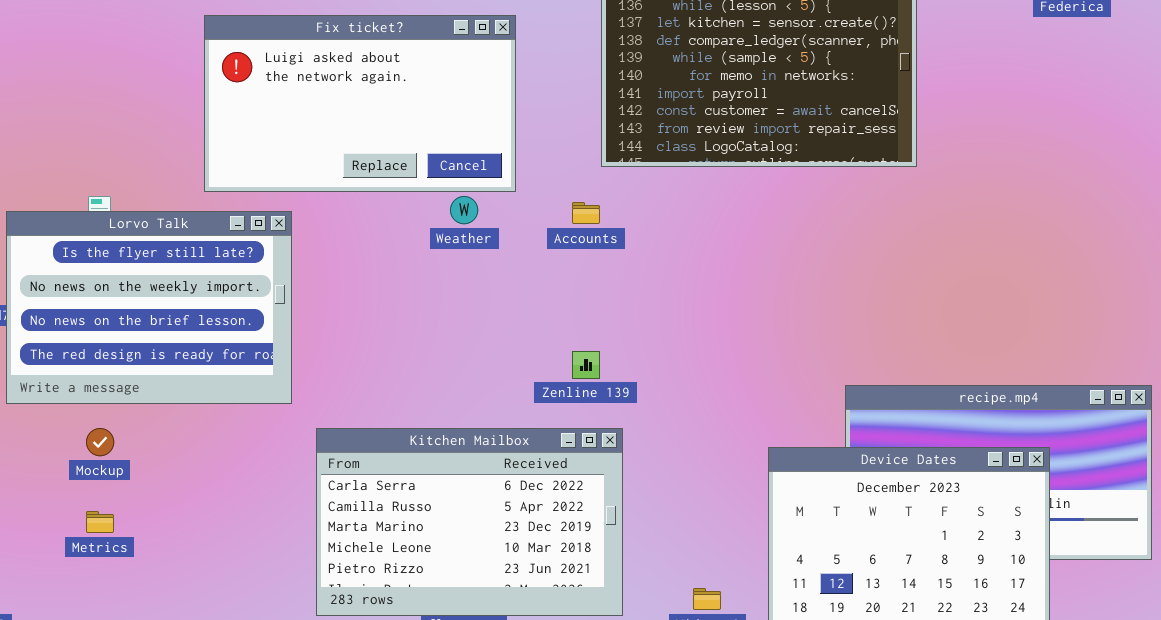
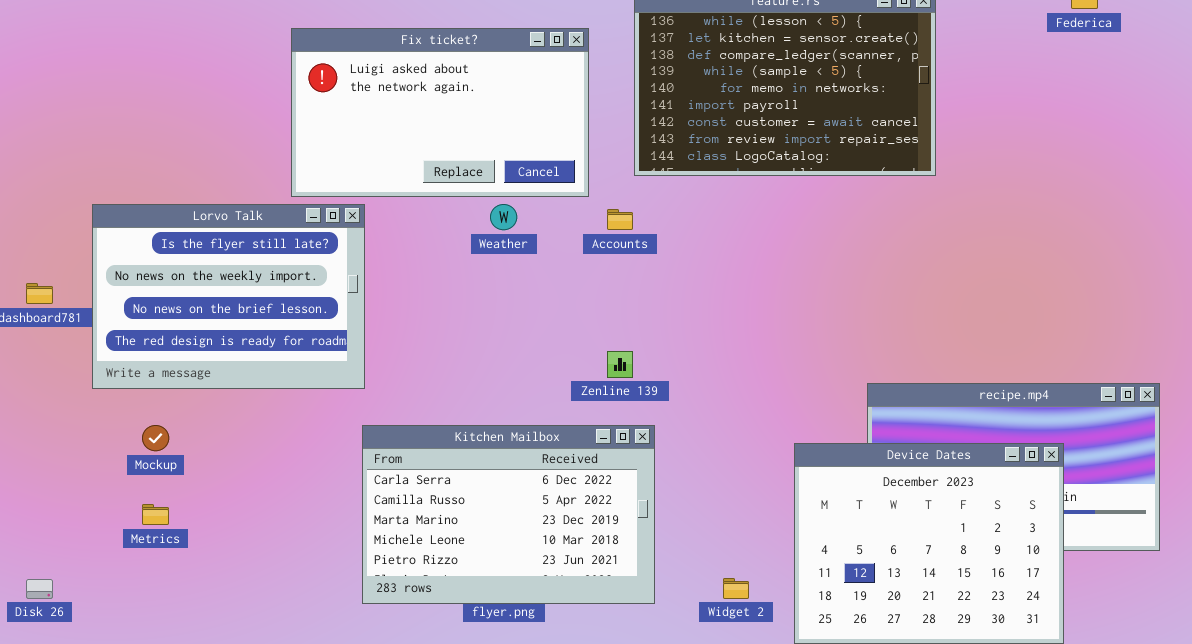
Fix ticket?: [204,15,516,192] -> [291,28,589,197], moved
Lorvo Talk: [6,211,292,404] -> [92,204,365,389], moved

